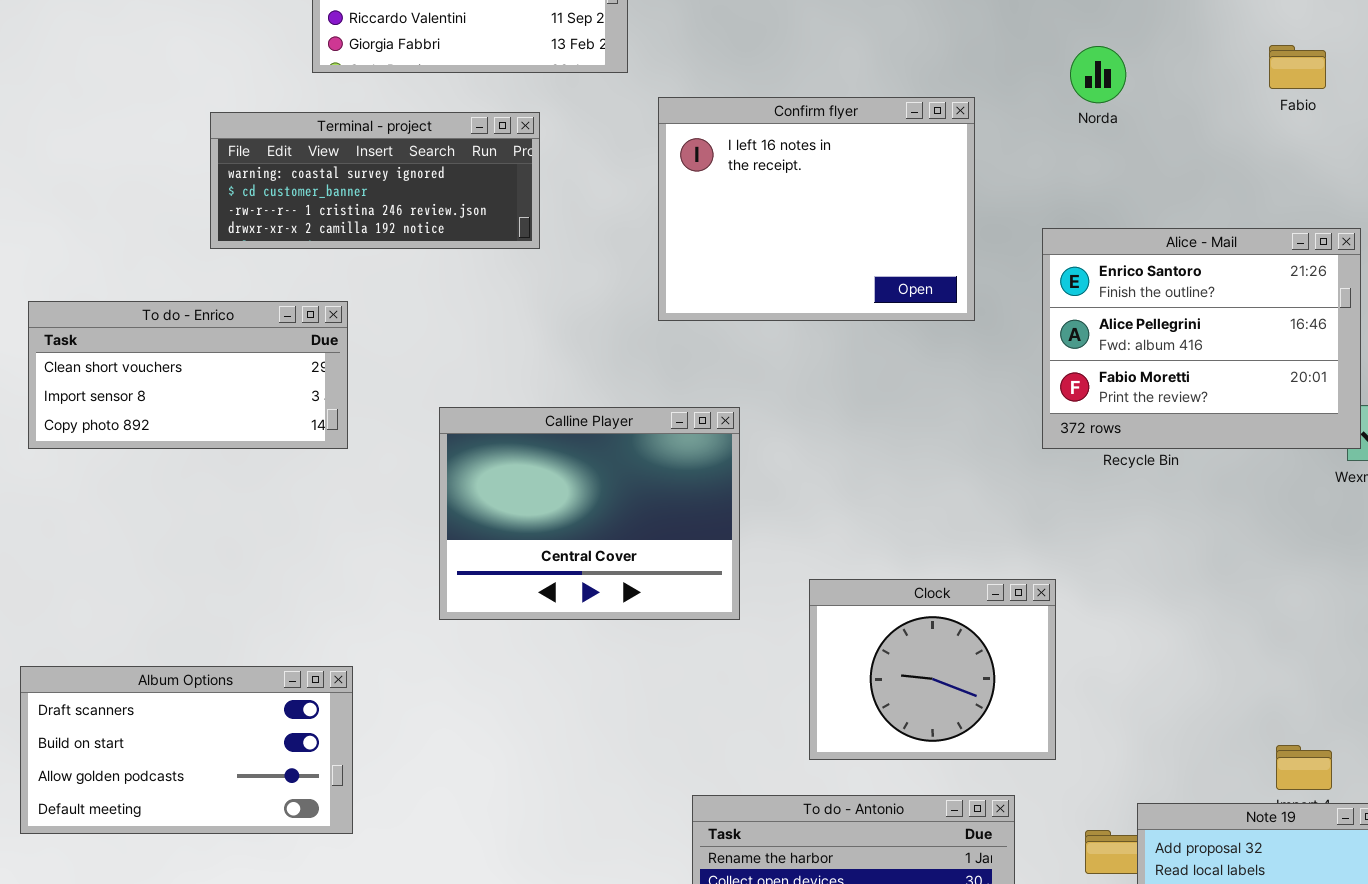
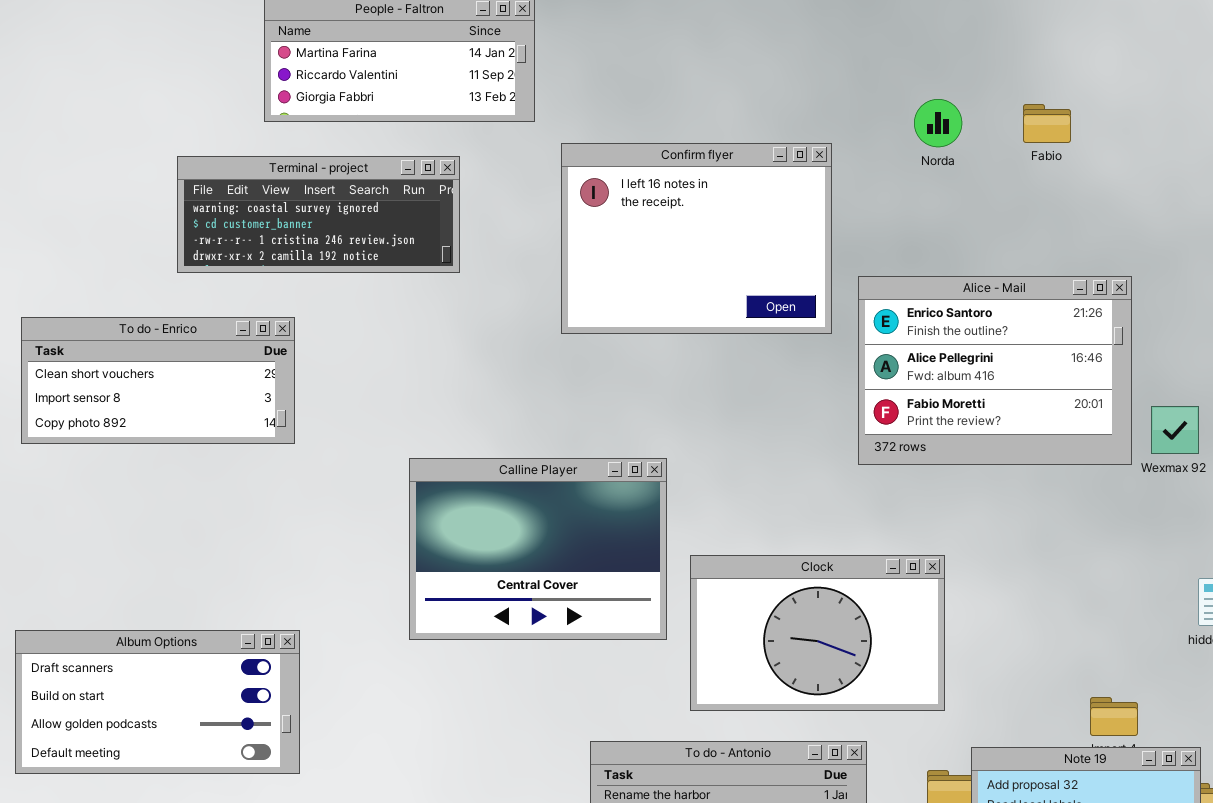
Fabio: [1269,45,1326,89] -> [1023,104,1071,143], moved
Alice - Mail: [1042,228,1361,449] -> [858,276,1132,465], moved
Calline Player: [439,407,740,620] -> [409,458,667,640], moved
Clock: [809,579,1056,760] -> [690,555,945,711], resized

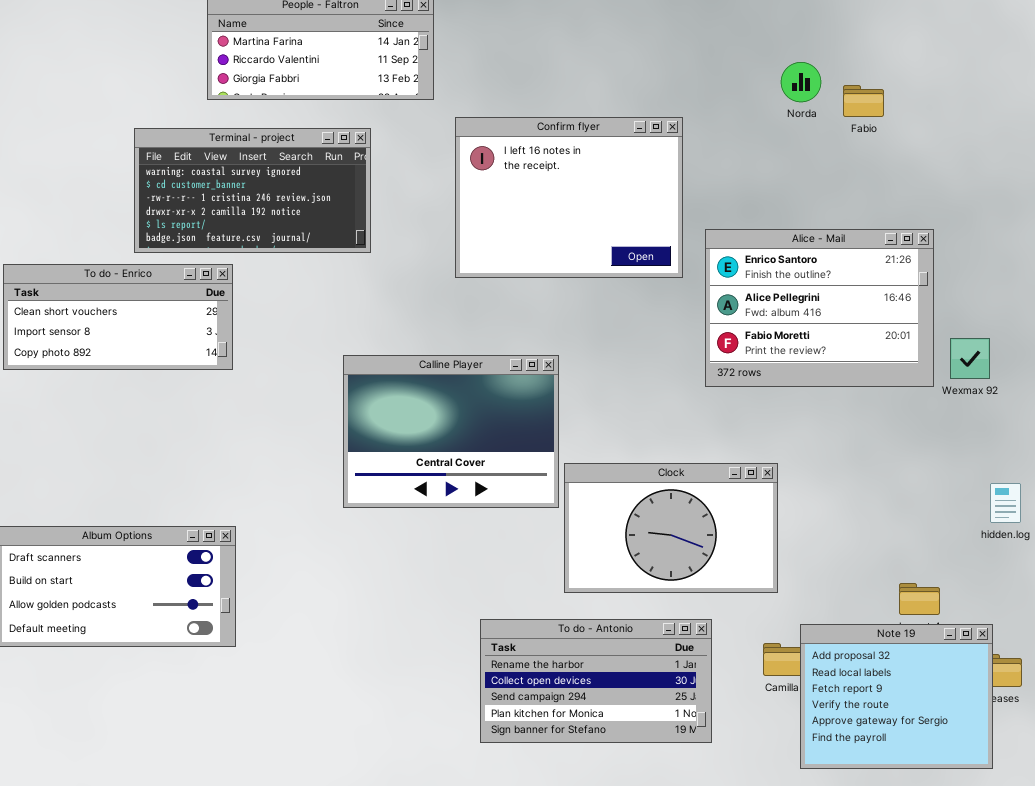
Norda: [914,99,962,147] -> [781,62,821,102], moved
Terminal - project: [177,156,460,273] -> [134,128,371,253], resized
Calline Player: [409,458,667,640] -> [343,355,559,508], moved

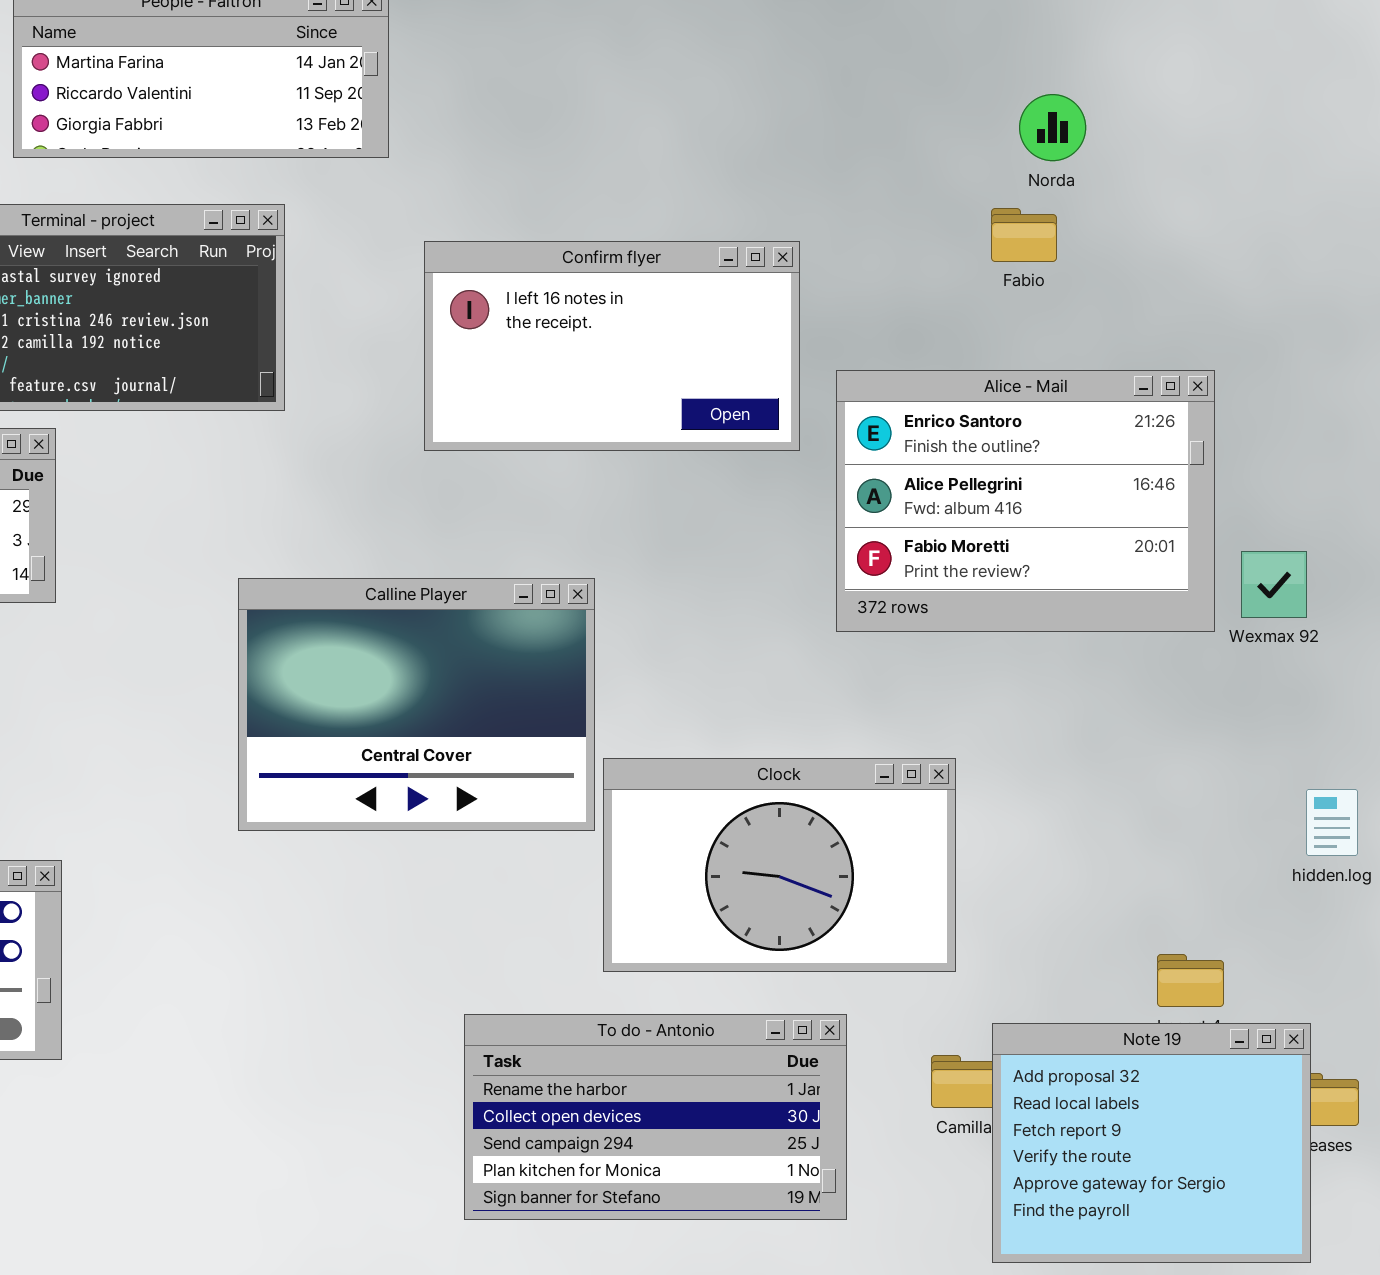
Norda: [781,62,821,102] -> [1019,94,1086,161], moved
Fabio: [843,85,884,117] -> [991,208,1057,262], moved
Confirm flyer: [455,117,683,278] -> [424,241,800,451], resized

